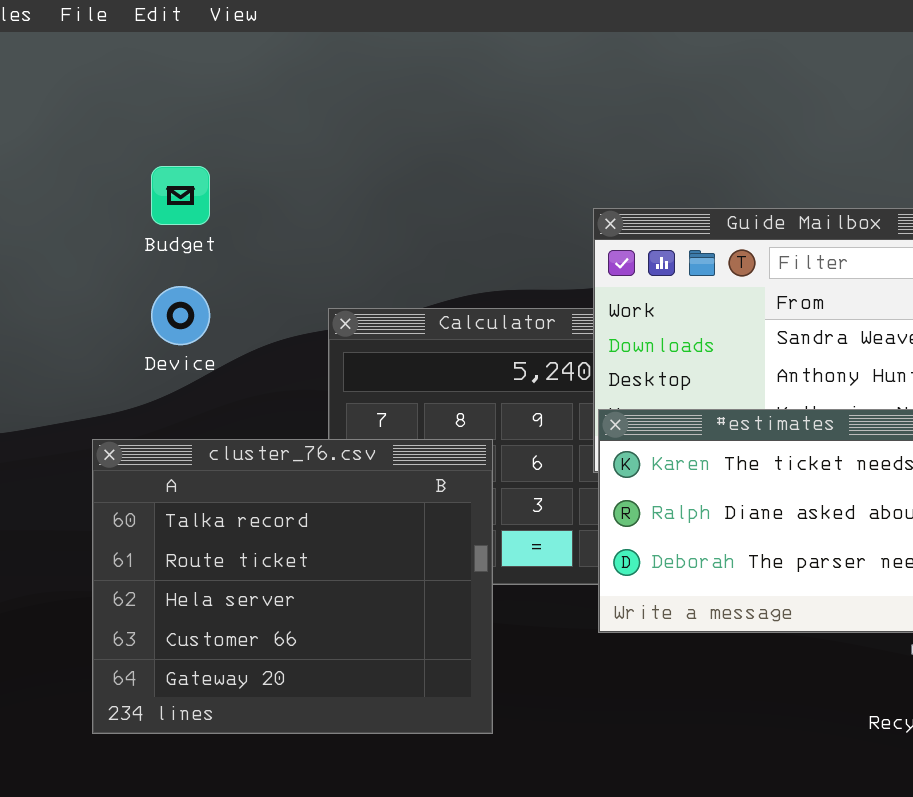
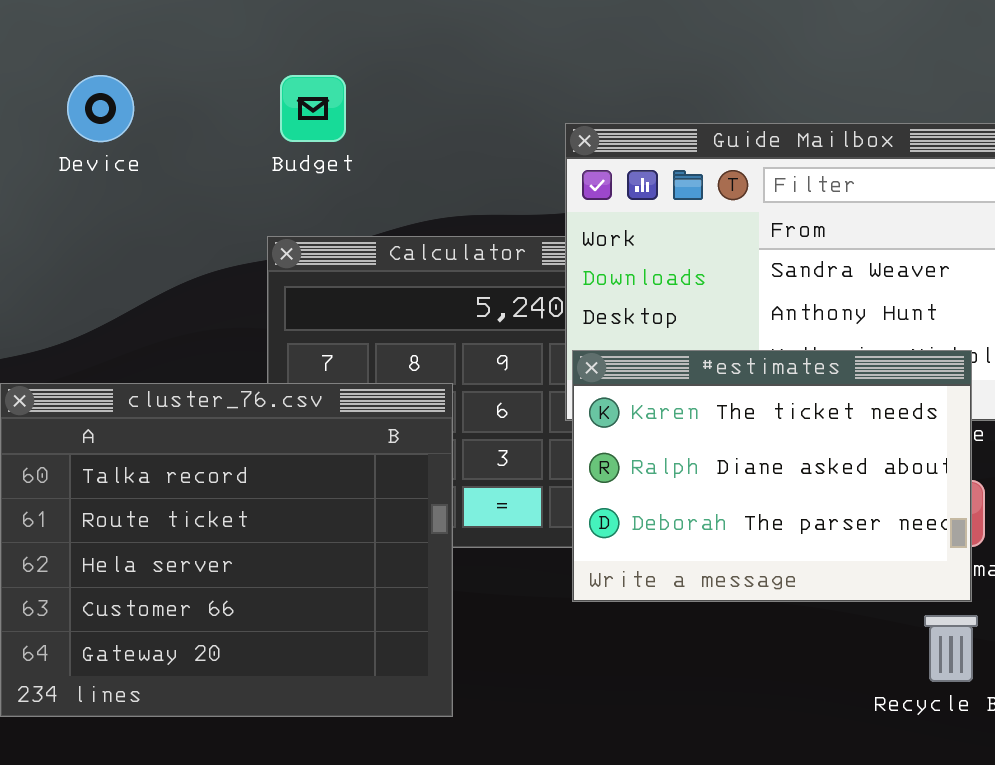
Budget: [151,166,210,225] -> [280,75,346,142], moved
Device: [151,286,210,345] -> [67,75,134,142], moved

